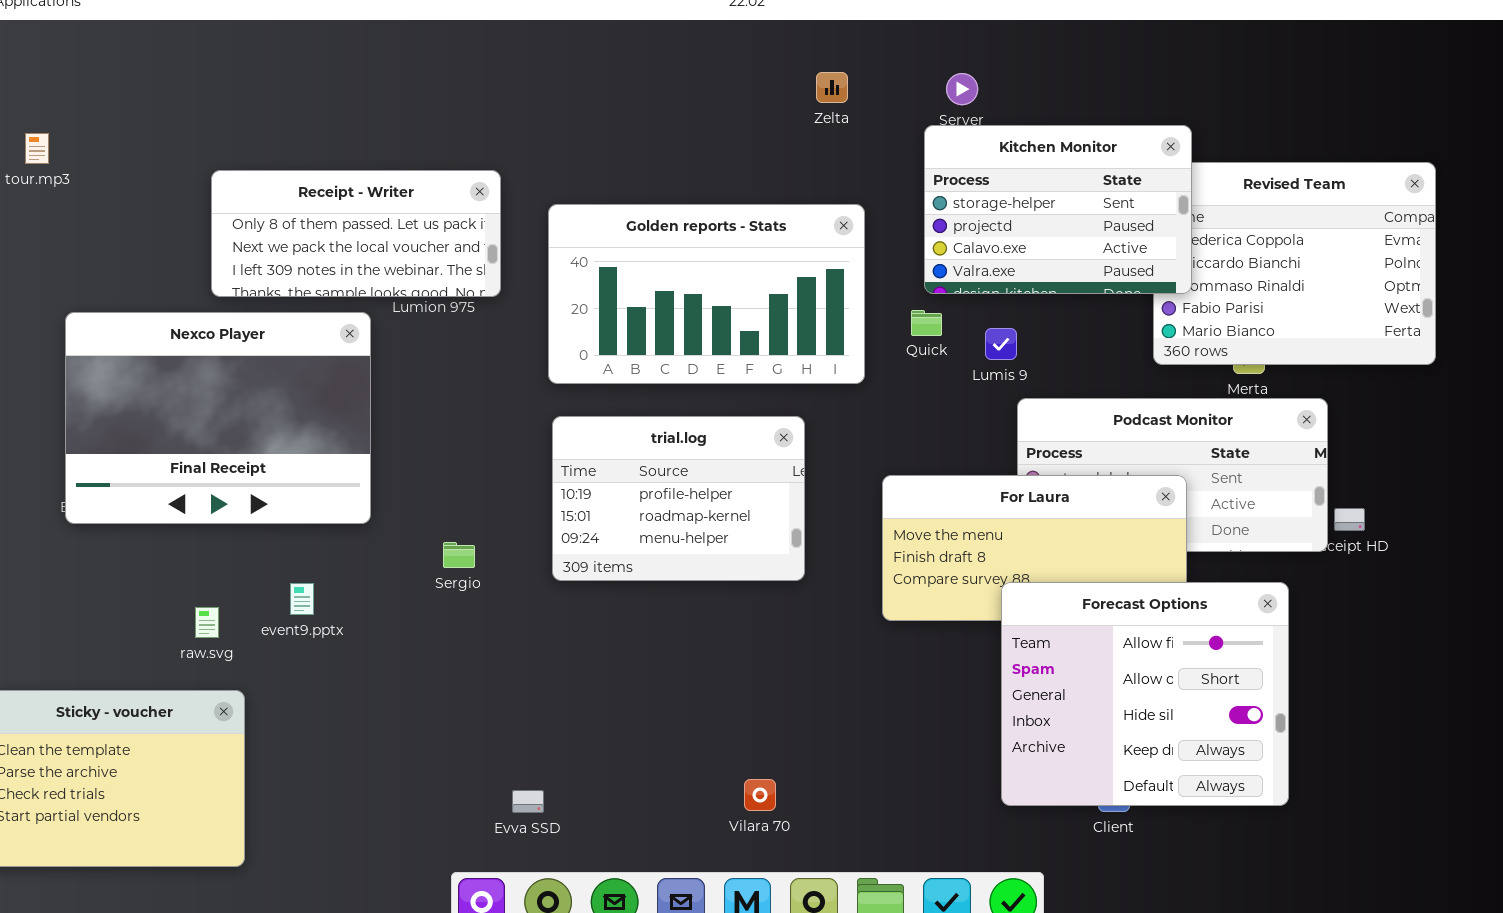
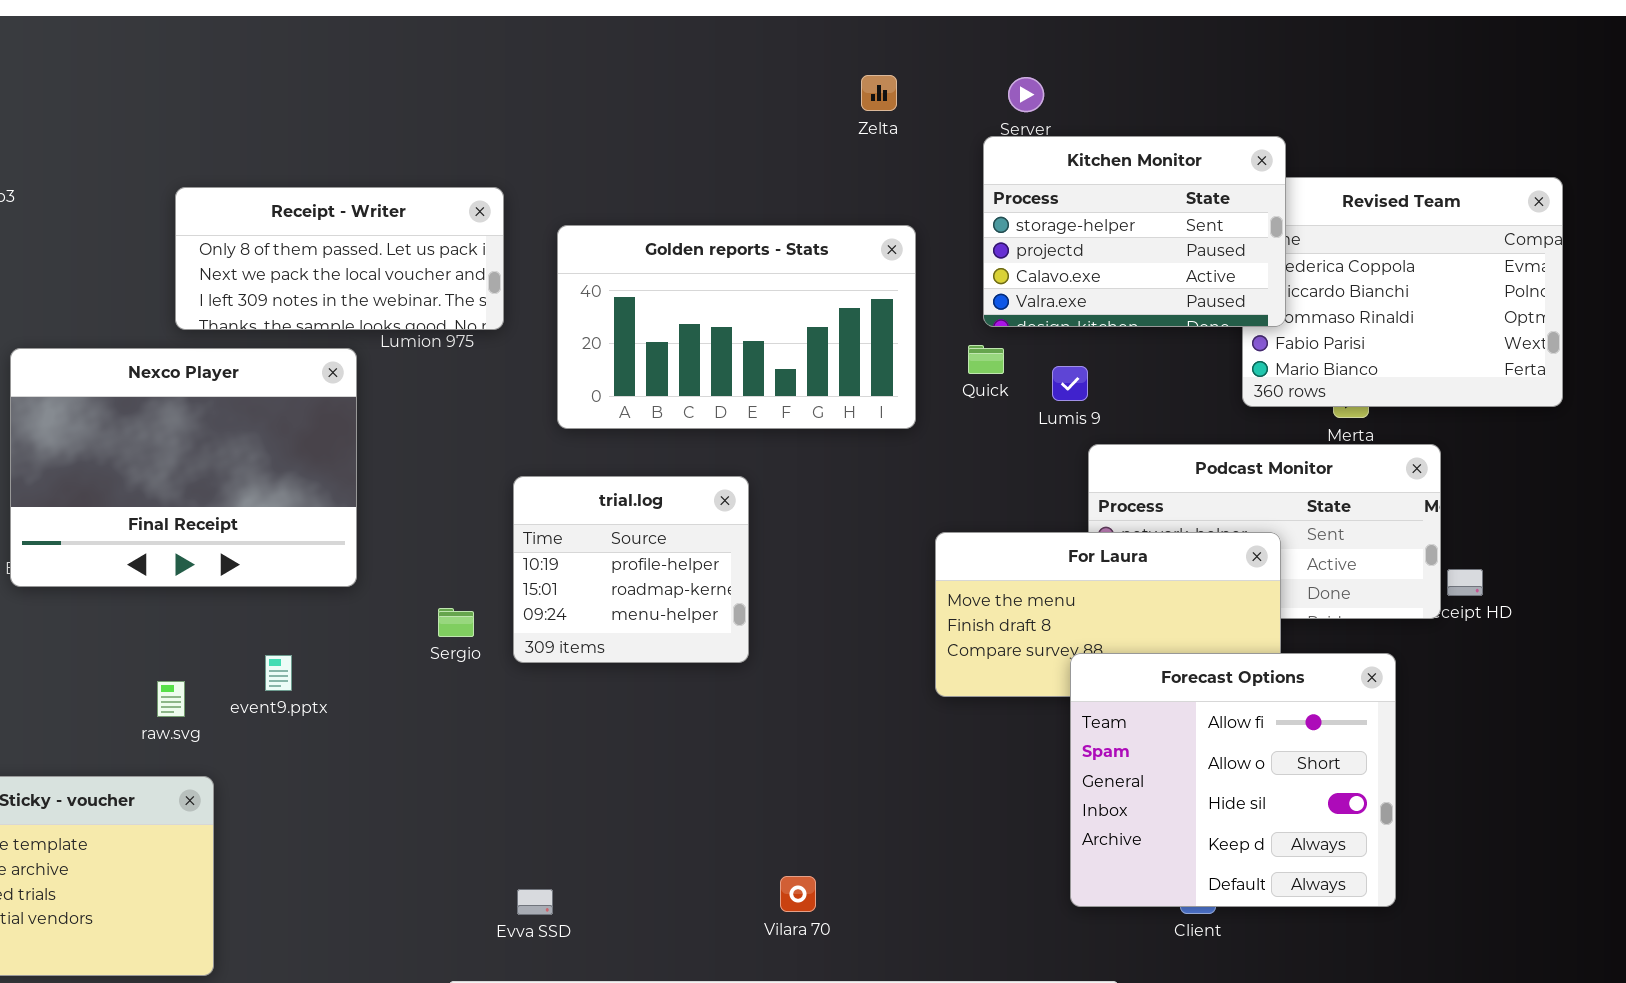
trial.log: [552,416,805,581] -> [513,476,749,663], moved, resized

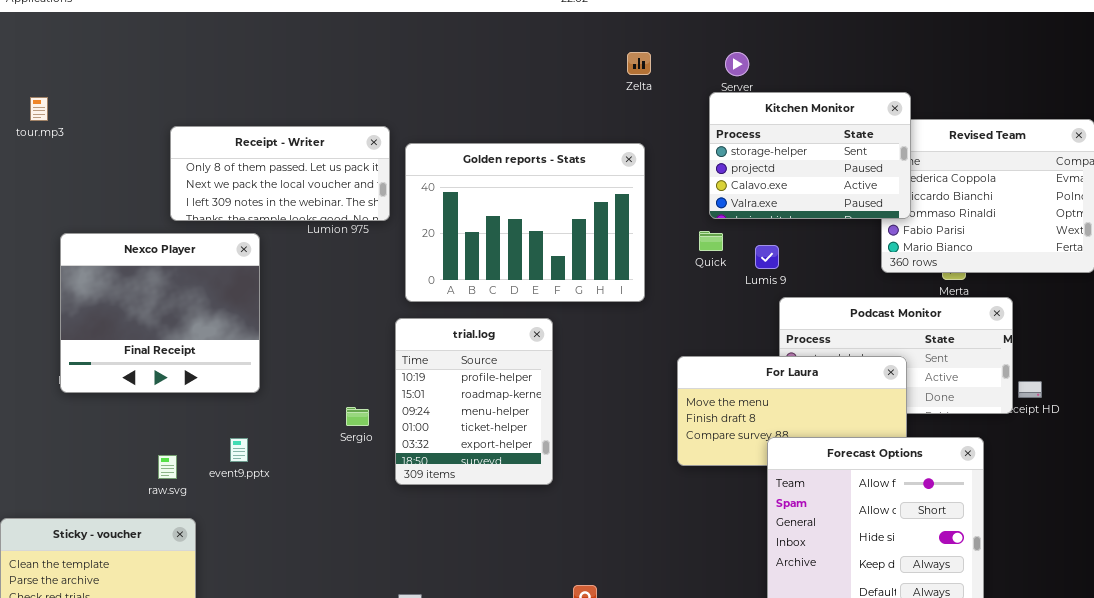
Golden reports - Stats: [557,225,916,429] -> [405,143,645,302], moved, resized
Nexco Player: [10,348,357,587] -> [60,233,260,393], resized
trial.log: [513,476,749,663] -> [395,318,553,485], resized

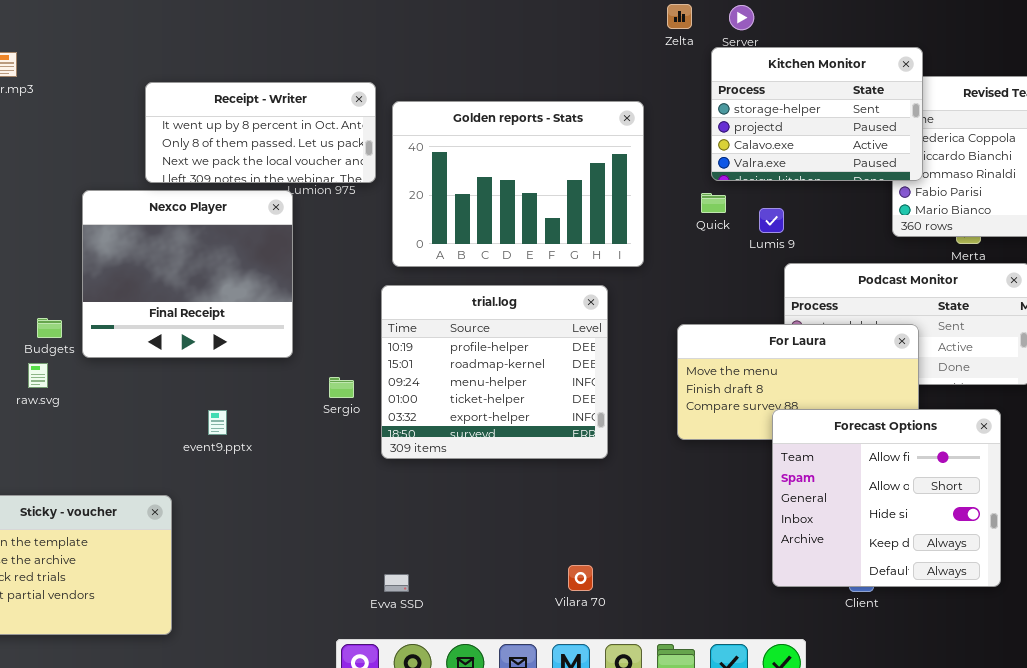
Zelta: [627,52,651,75] -> [667,4,692,29], moved
Receipt - Writer: [170,126,390,221] -> [145,82,376,183], scrolled up 1 row
Nexco Player: [60,233,260,393] -> [82,190,293,358], moved
trial.log: [395,318,553,485] -> [381,285,608,459], resized
raw.svg: [158,455,177,479] -> [28,363,48,388], moved

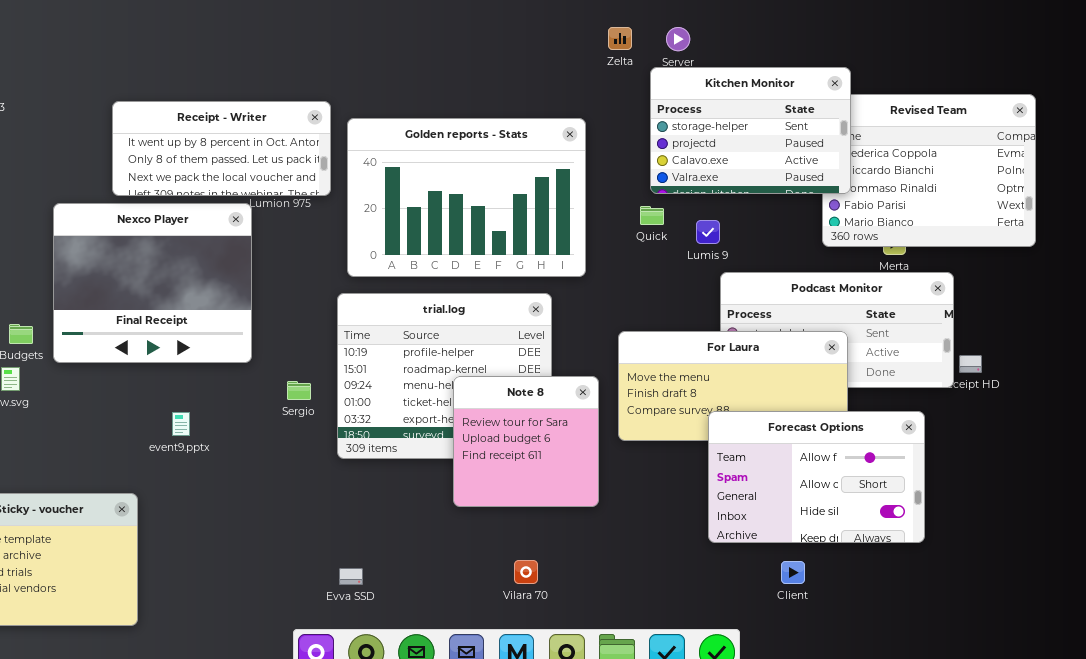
Note 8: none -> [453,376,599,507], opened
Forecast Options: [772,409,1001,587] -> [708,411,925,543], resized

